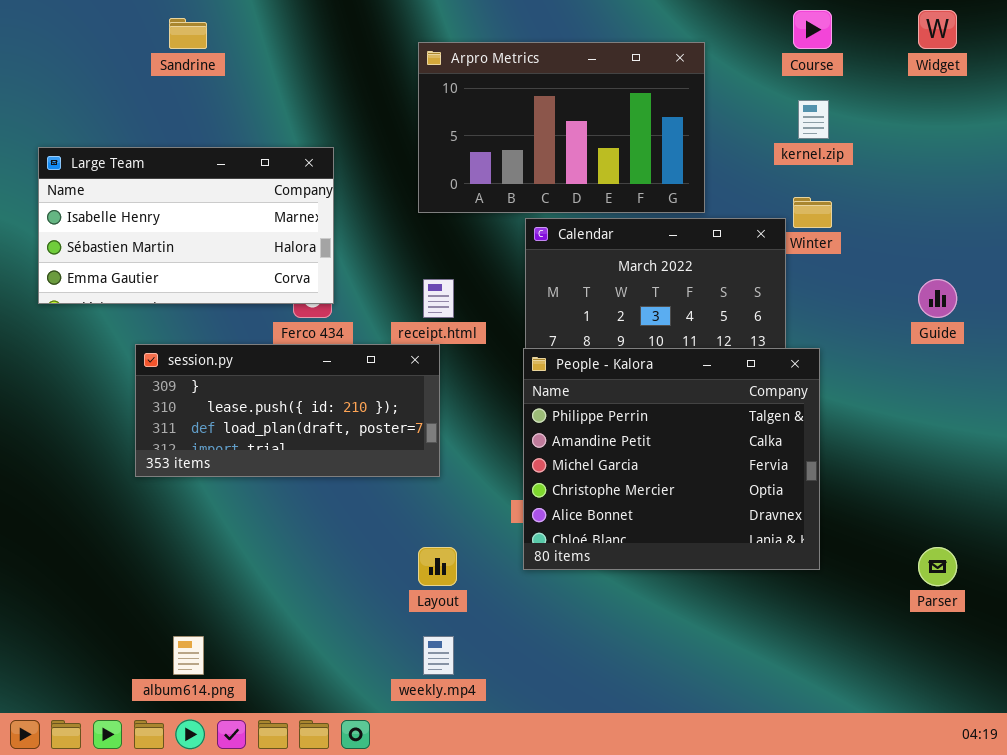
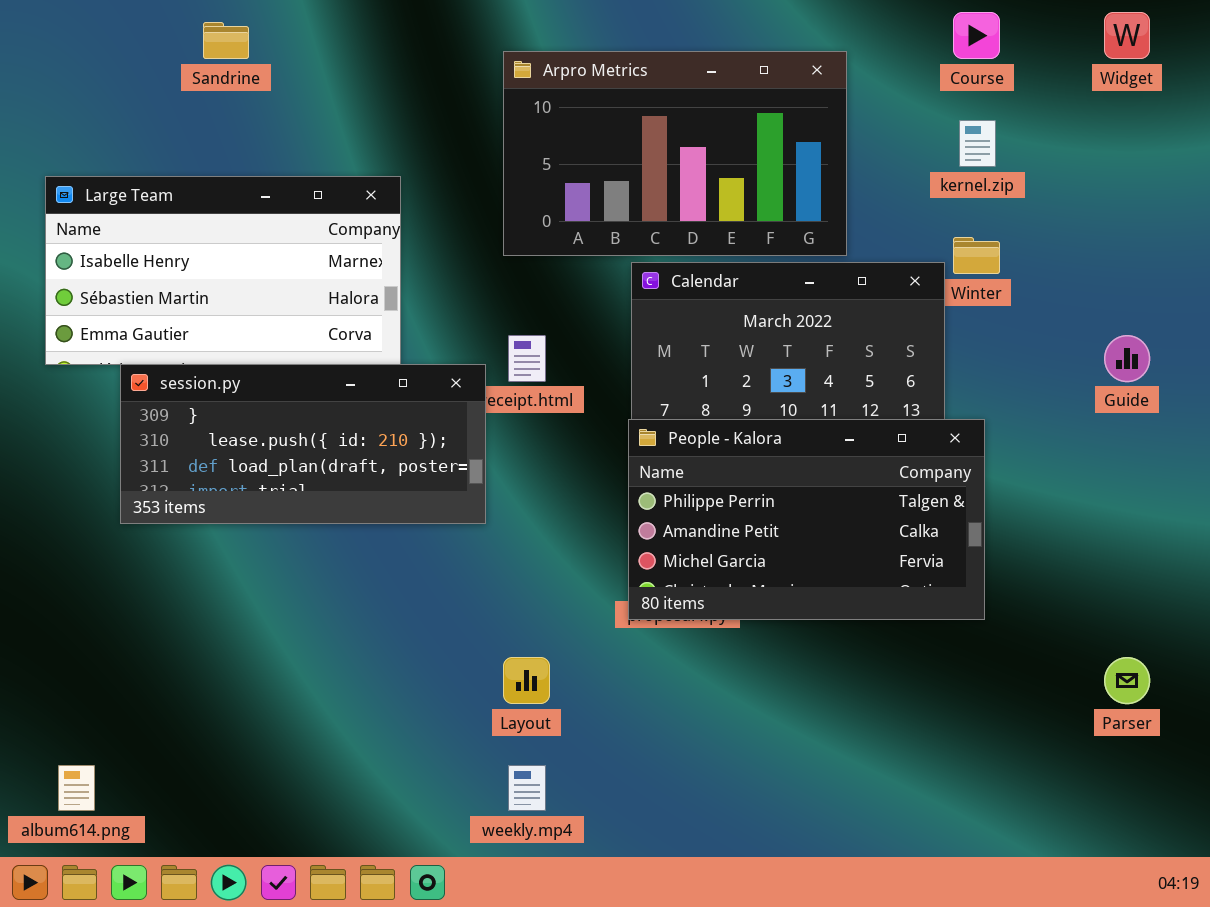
session.py: [135,344,440,477] -> [120,364,486,524], moved
People - Kalora: [523,348,820,570] -> [628,419,985,620], resized
album614.png: [173,636,204,675] -> [58,765,95,811], moved

